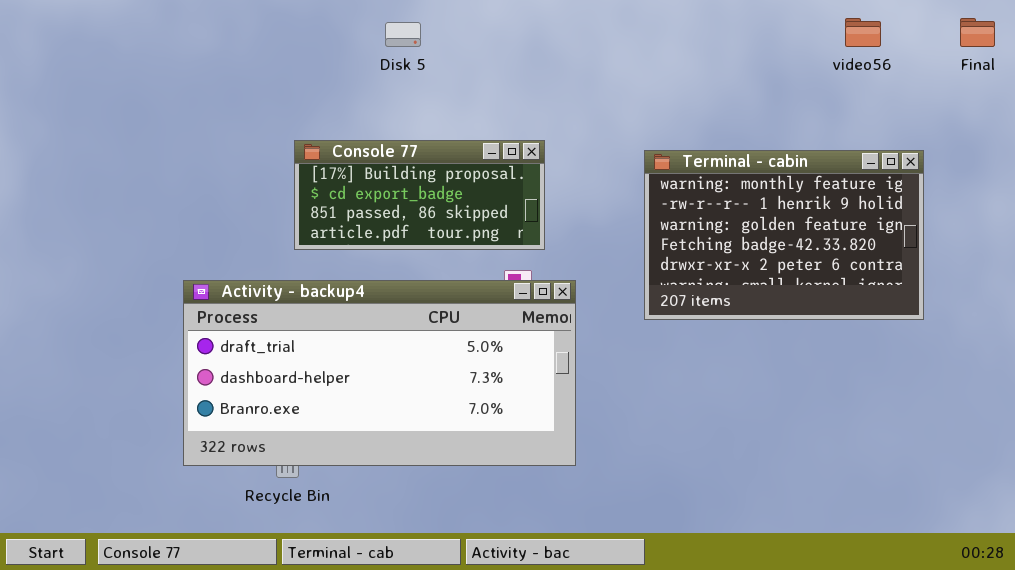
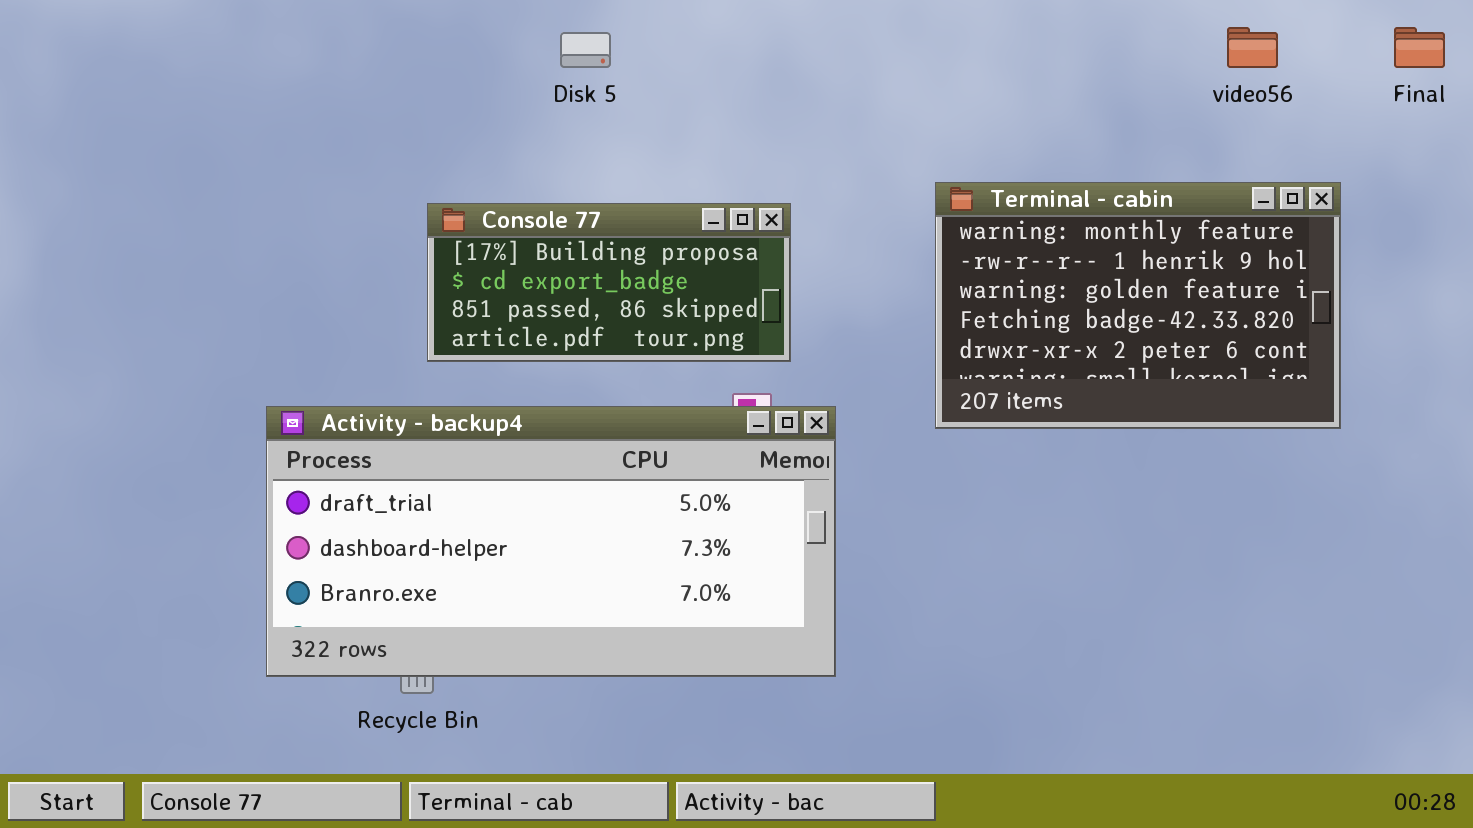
Terminal - cabin: [644,150,924,320] -> [935,182,1341,429], moved

